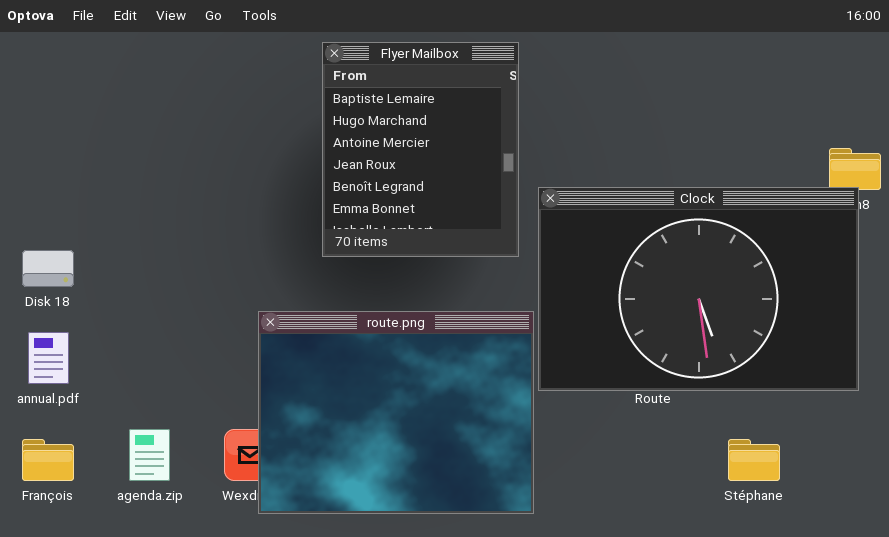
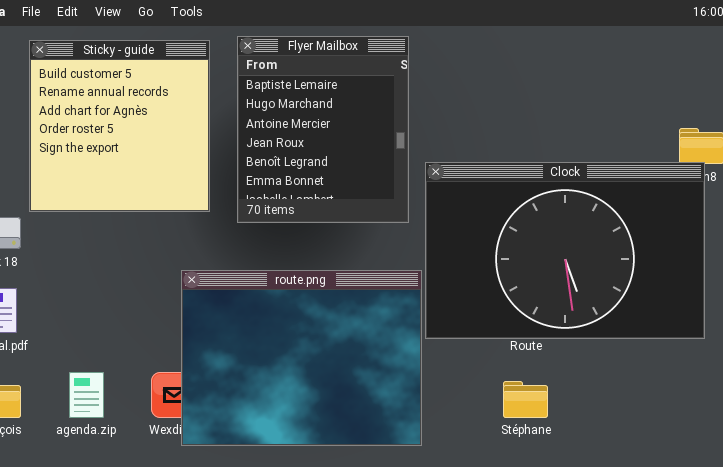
Sticky - guide: none -> [29,40,210,212], opened
Stéphane: [728,439,780,481] -> [503,381,548,418], moved

